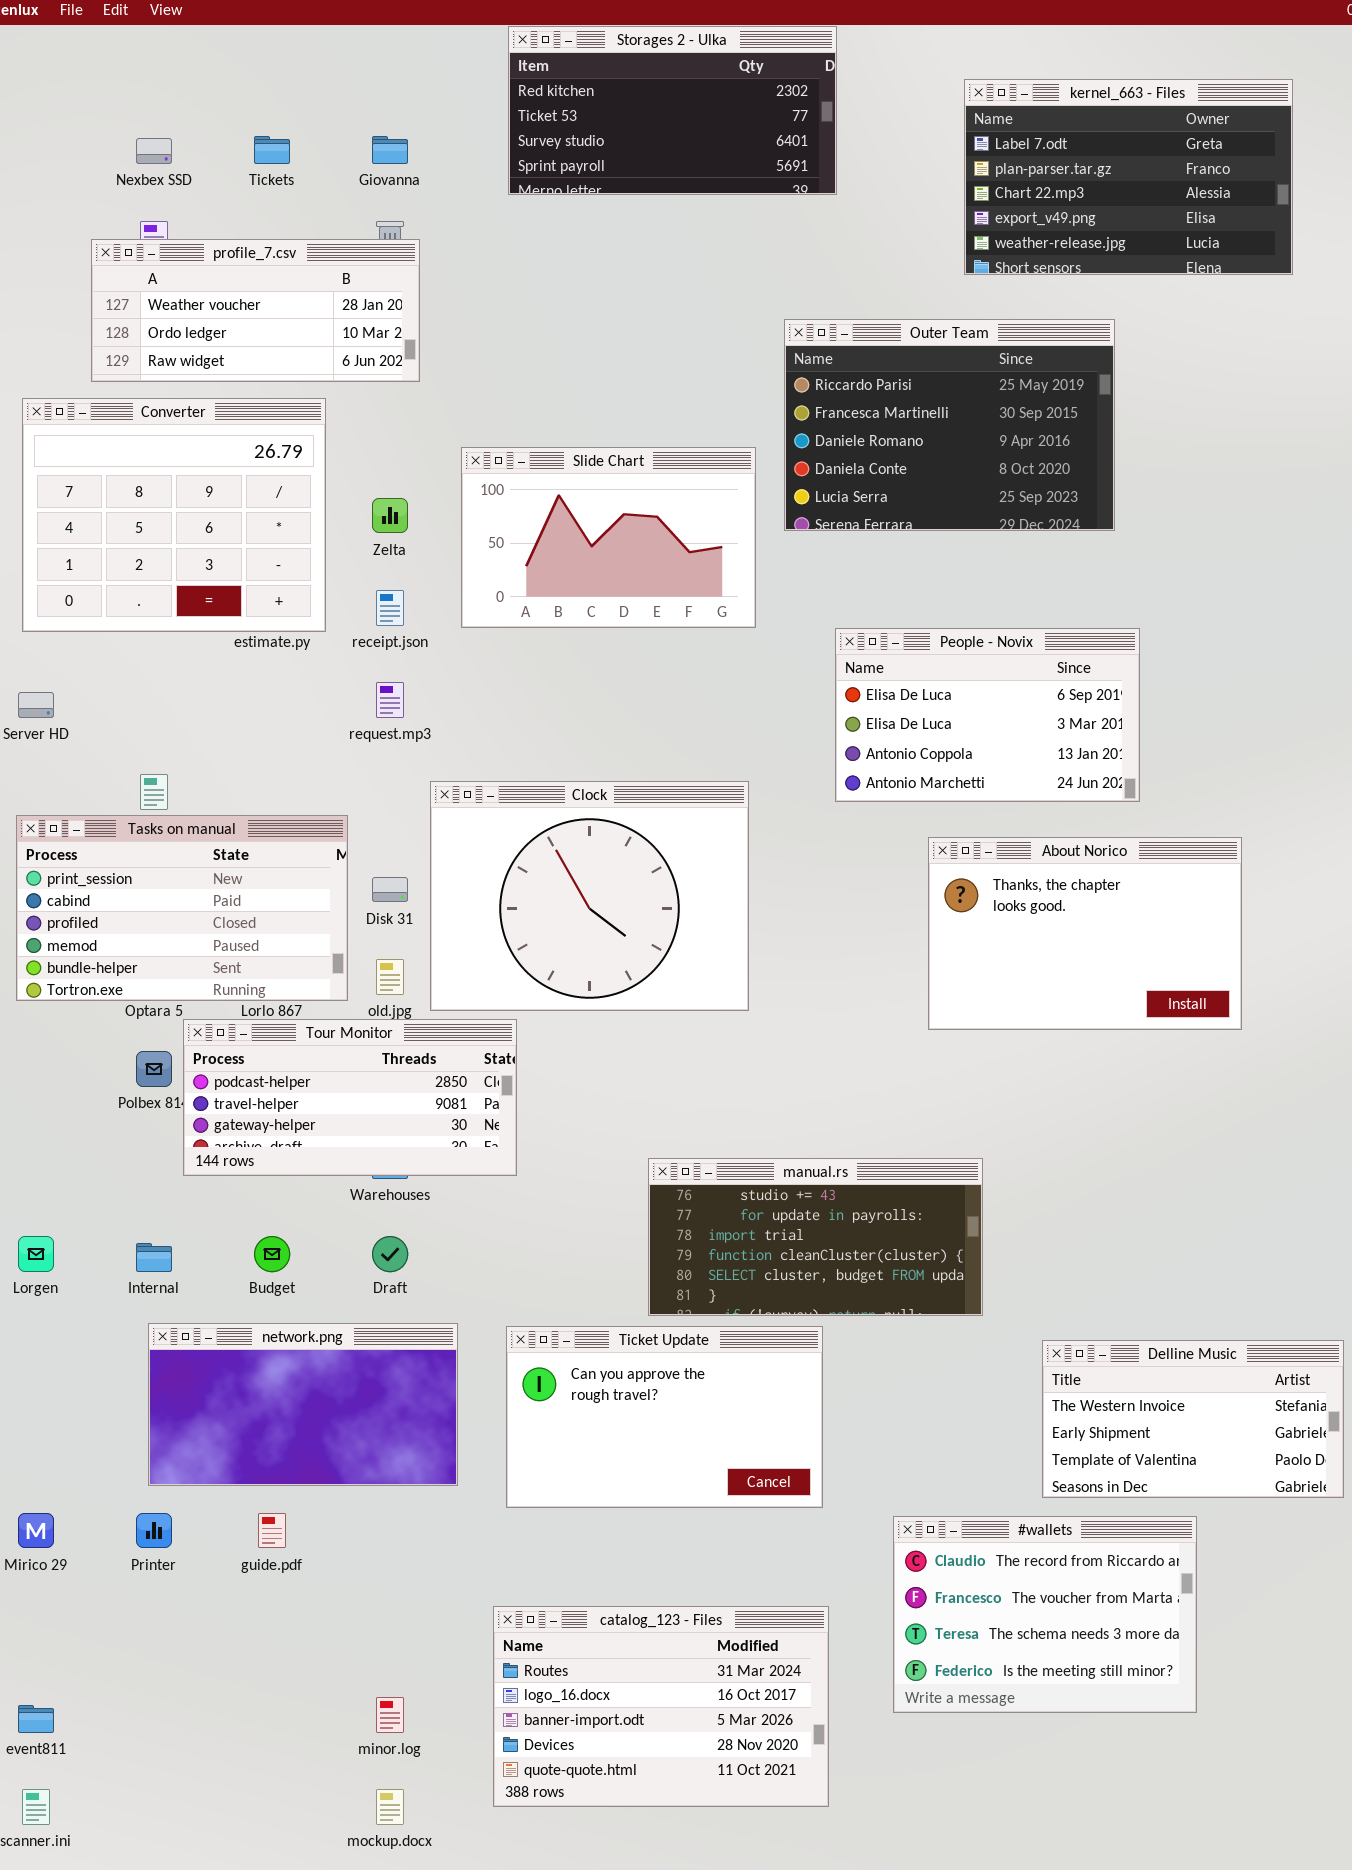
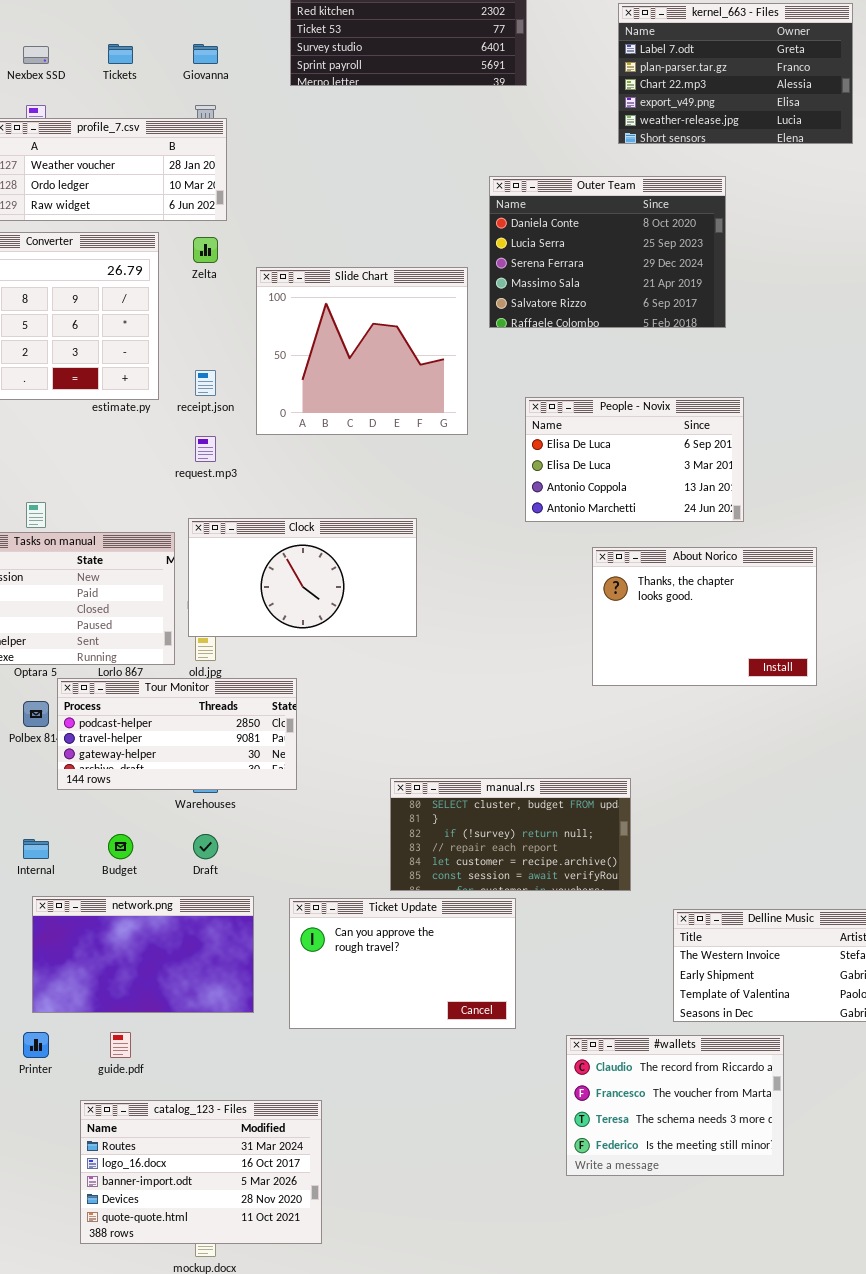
Outer Team: [784,319,1115,531] -> [489,176,726,328], scrolled down 3 rows
Slide Chart: [461,447,756,628] -> [256,267,468,435], resized
Zelta: [372,498,408,533] -> [193,237,218,263], moved
Clock: [430,781,749,1011] -> [188,518,417,637], moved, resized
manual.rs: [648,1158,983,1316] -> [390,778,631,891], scrolled down 4 rows
catalog_123 - Files: [493,1606,829,1807] -> [80,1100,322,1244], moved

